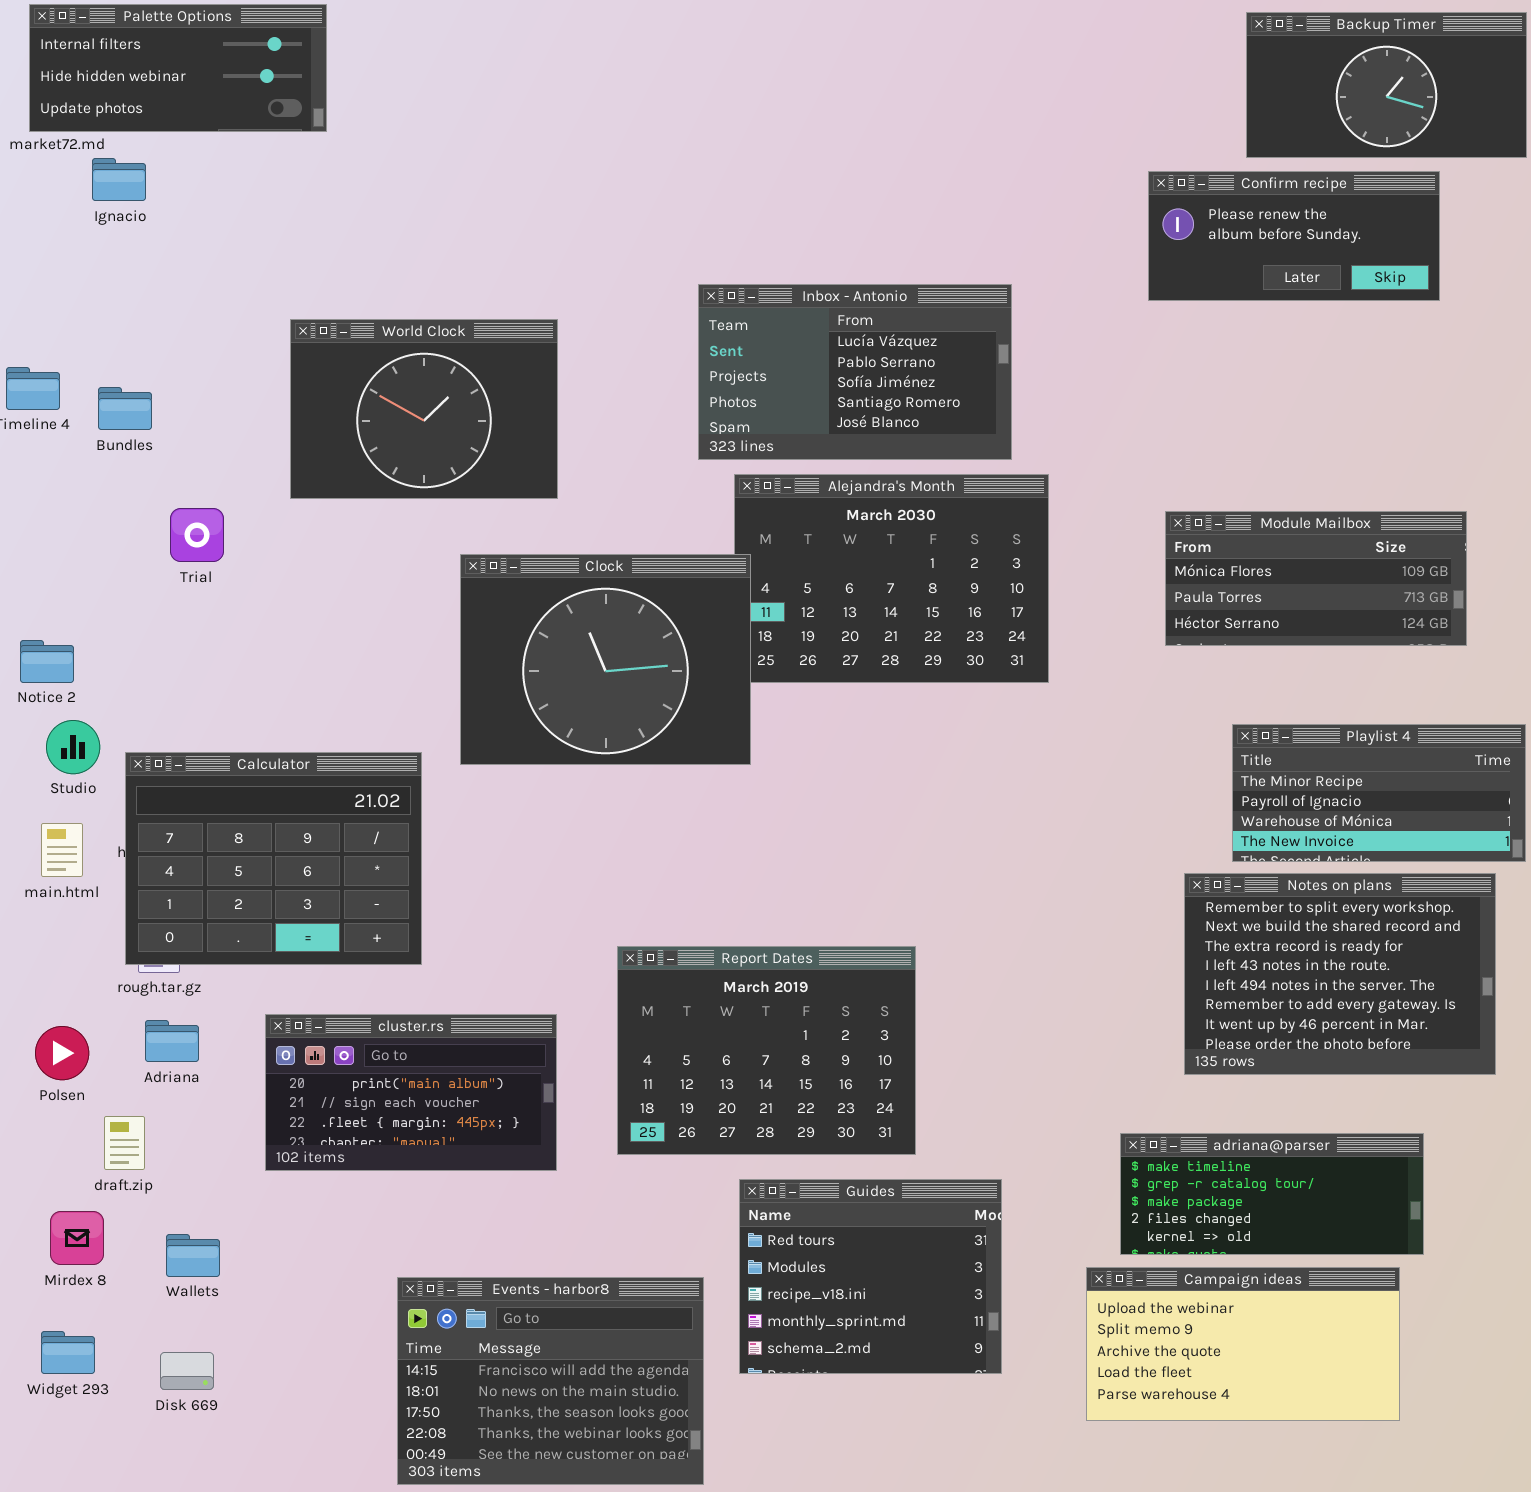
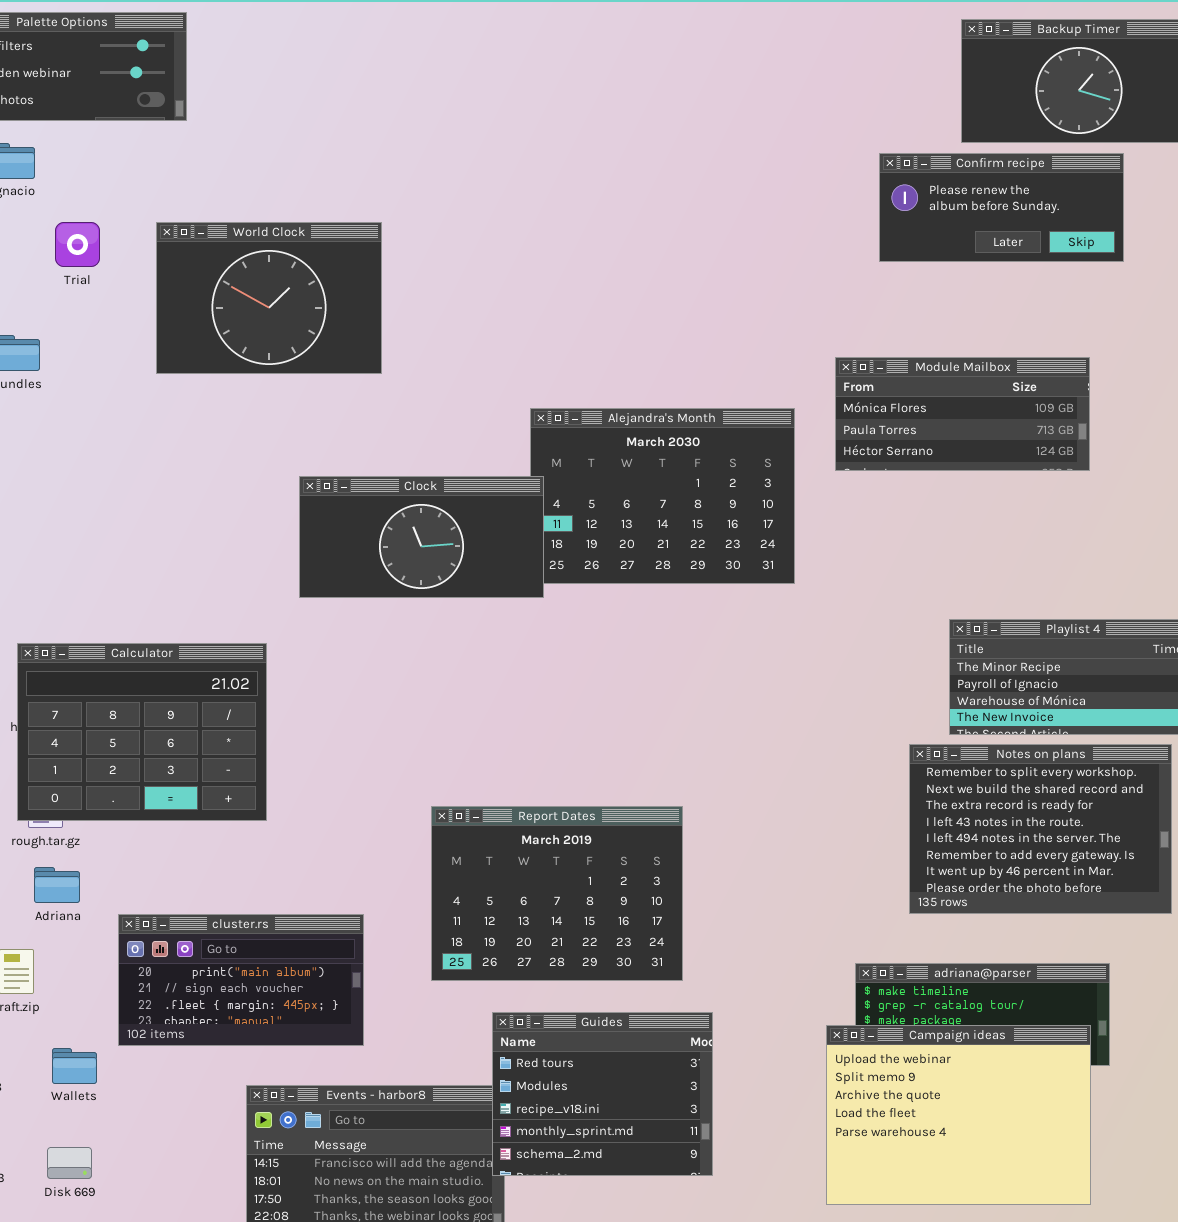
Inbox - Antonio: [698,284,1012,460] -> none, closed
World Clock: [290,319,558,499] -> [156,222,382,374], moved
Trial: [170,508,224,562] -> [55,222,100,267], moved
Module Mailbox: [1165,511,1467,646] -> [835,357,1090,471], moved
Clock: [460,554,751,765] -> [299,476,544,598], resized
cluster.rs: [265,1014,557,1171] -> [118,914,364,1046], moved
Guides: [739,1179,1002,1374] -> [492,1012,713,1176], moved
Campaign ideas: [1086,1267,1400,1421] -> [826,1025,1091,1205], resized

